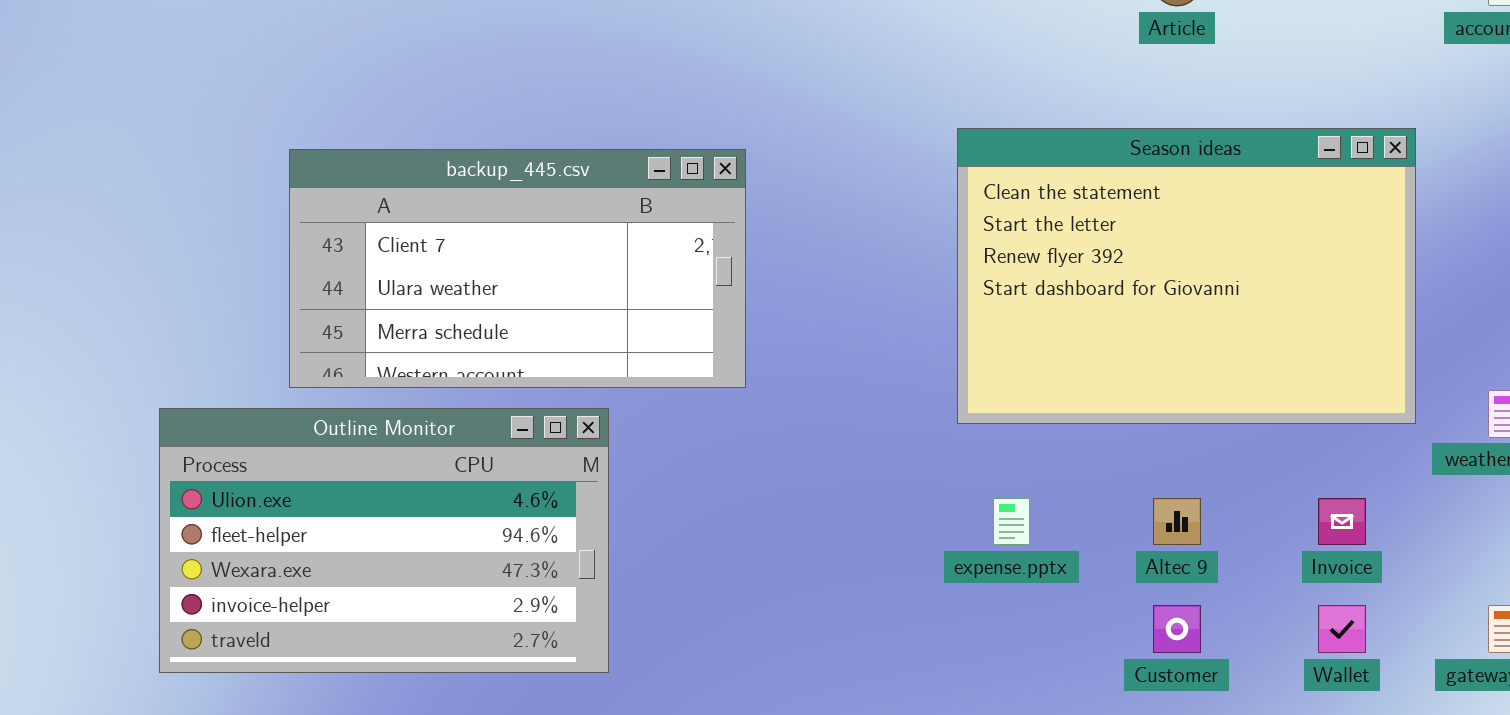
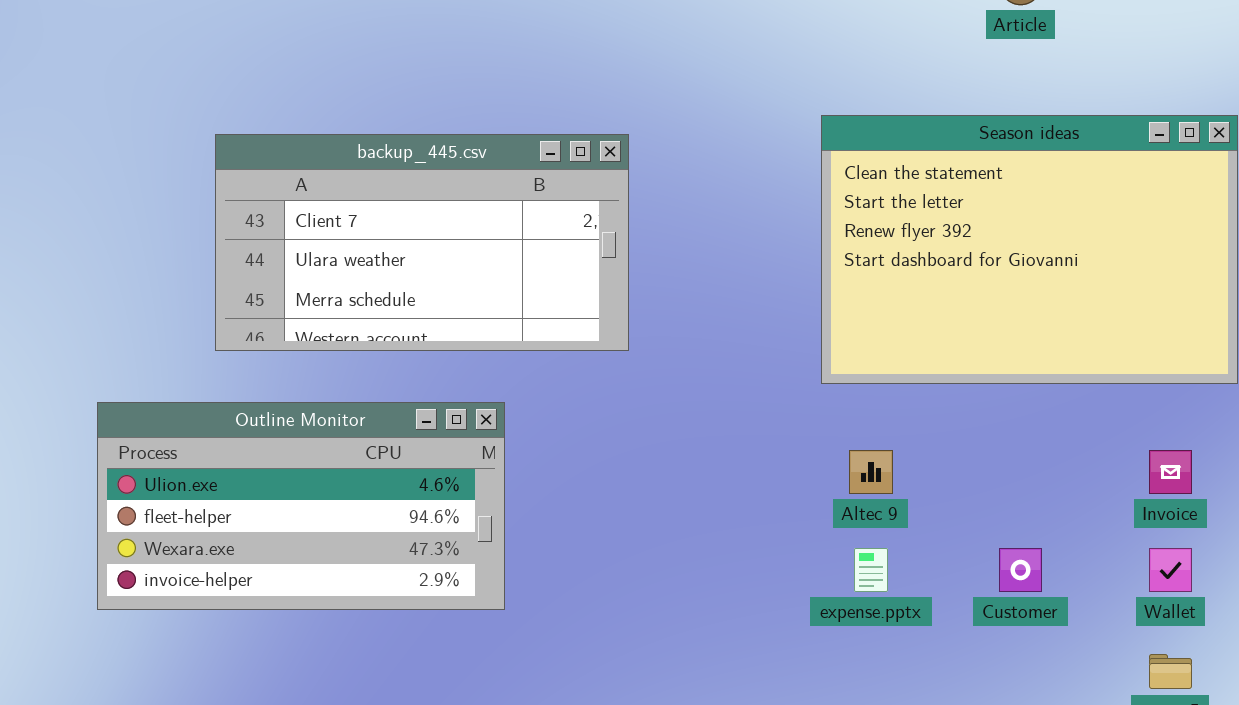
Outline Monitor: [159,408,609,673] -> [97,402,505,610], resized
expense.pptx: [993,498,1030,545] -> [854,548,888,592], moved
Altec 9: [1153,498,1201,545] -> [849,450,893,494], moved

